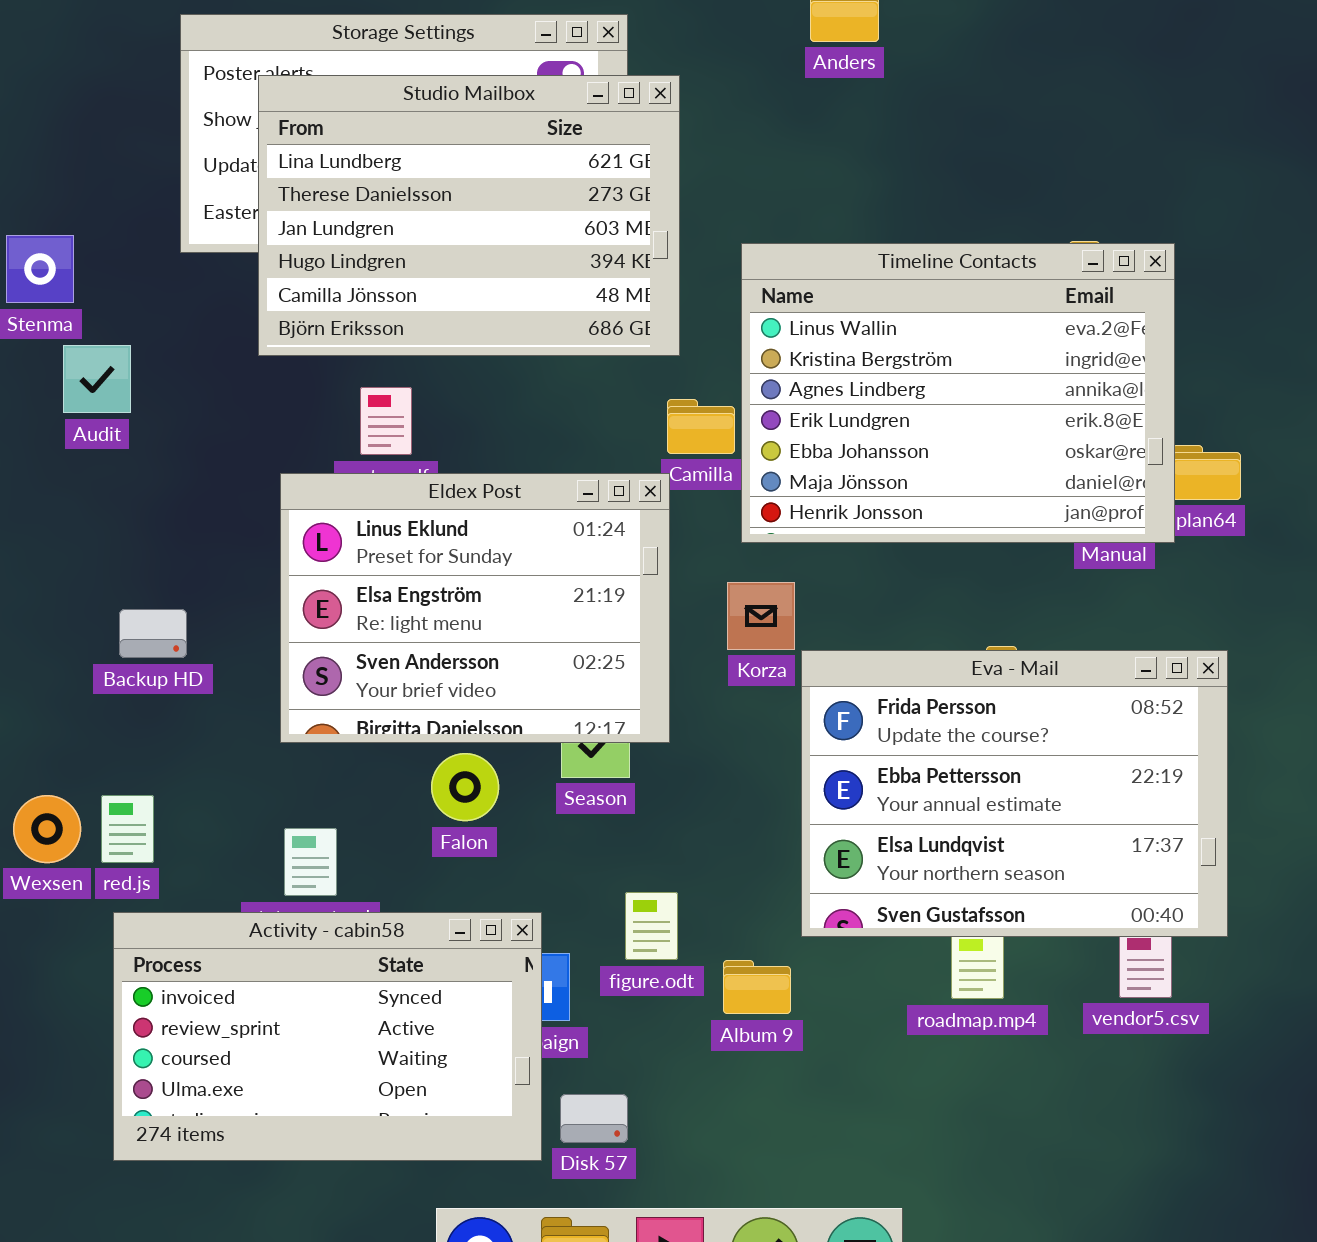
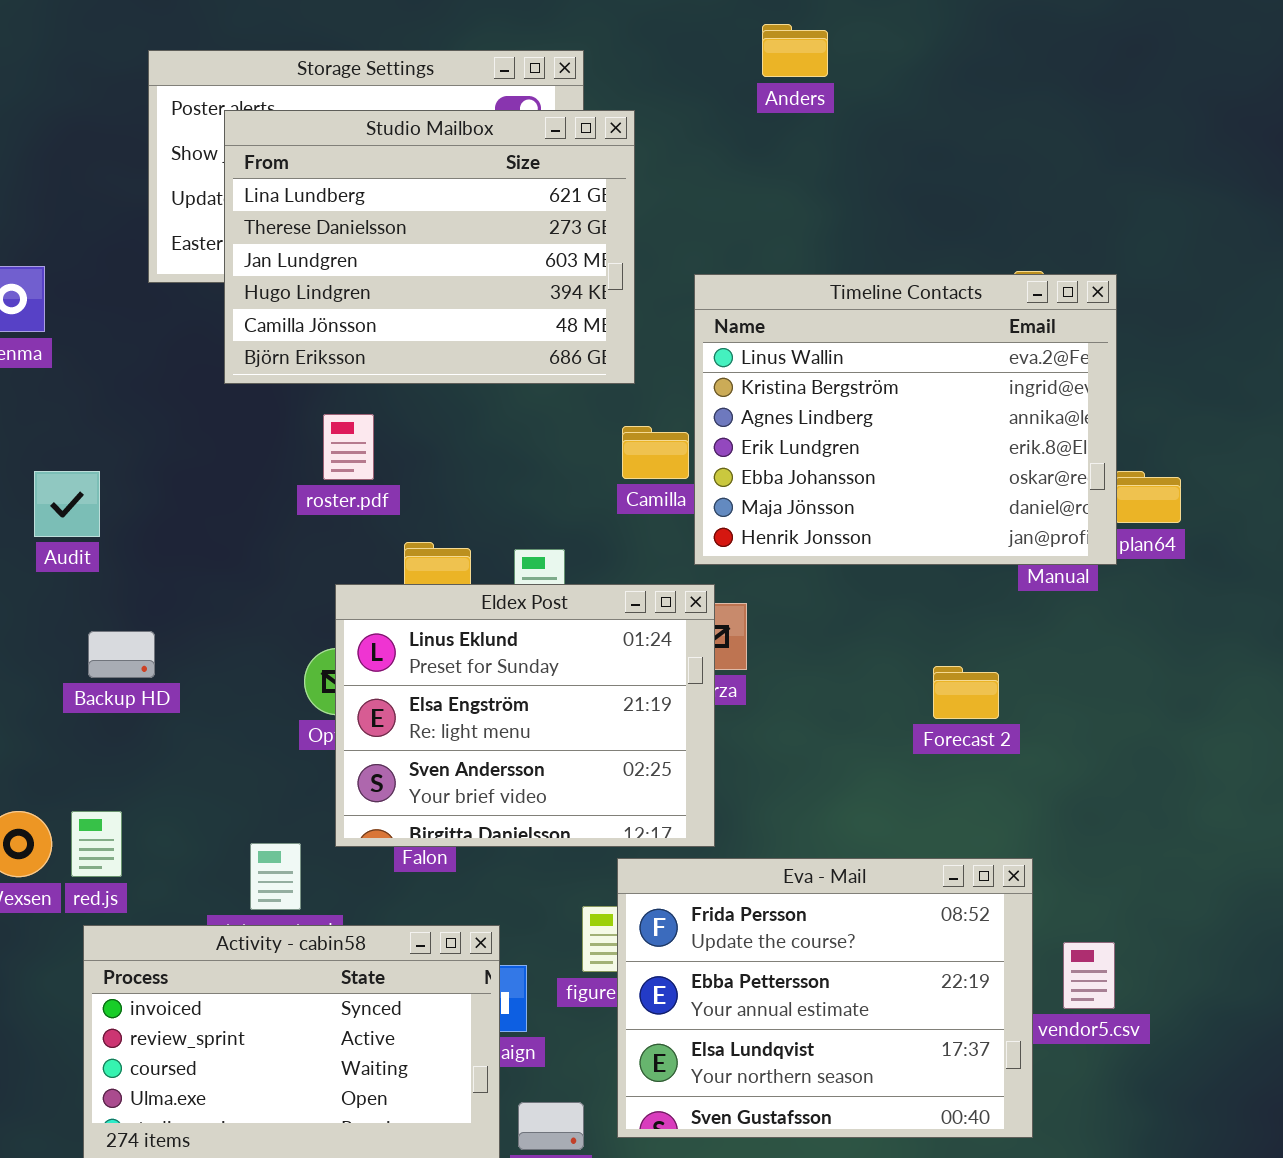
Audit: [63,345,131,413] -> [34,471,100,537], moved
Eldex Post: [280,473,670,743] -> [335,584,715,847], moved
Eva - Mail: [801,650,1228,937] -> [617,858,1033,1138], moved

